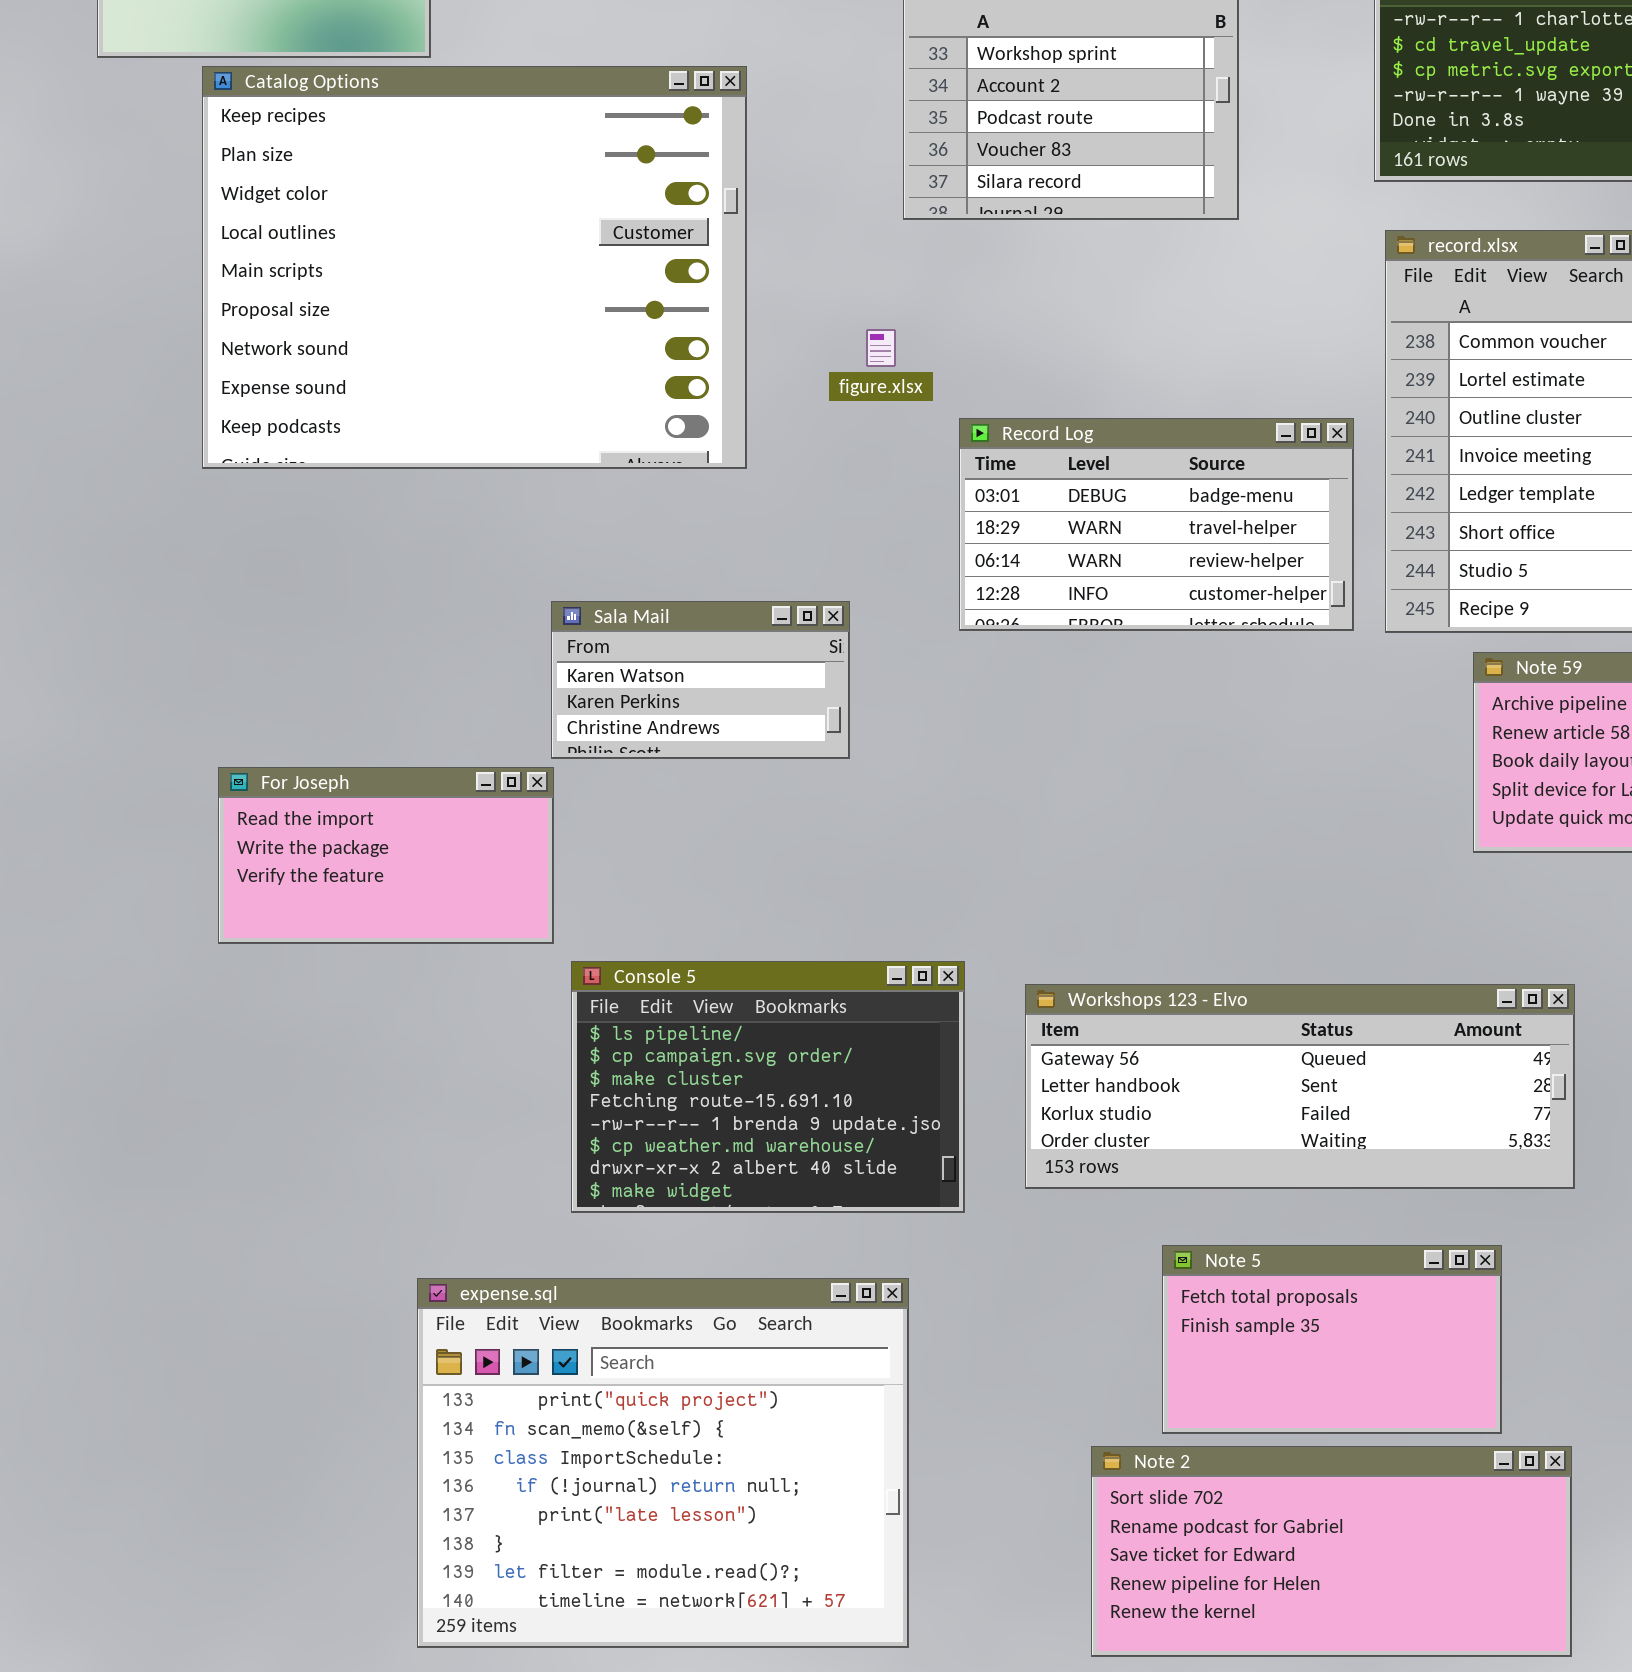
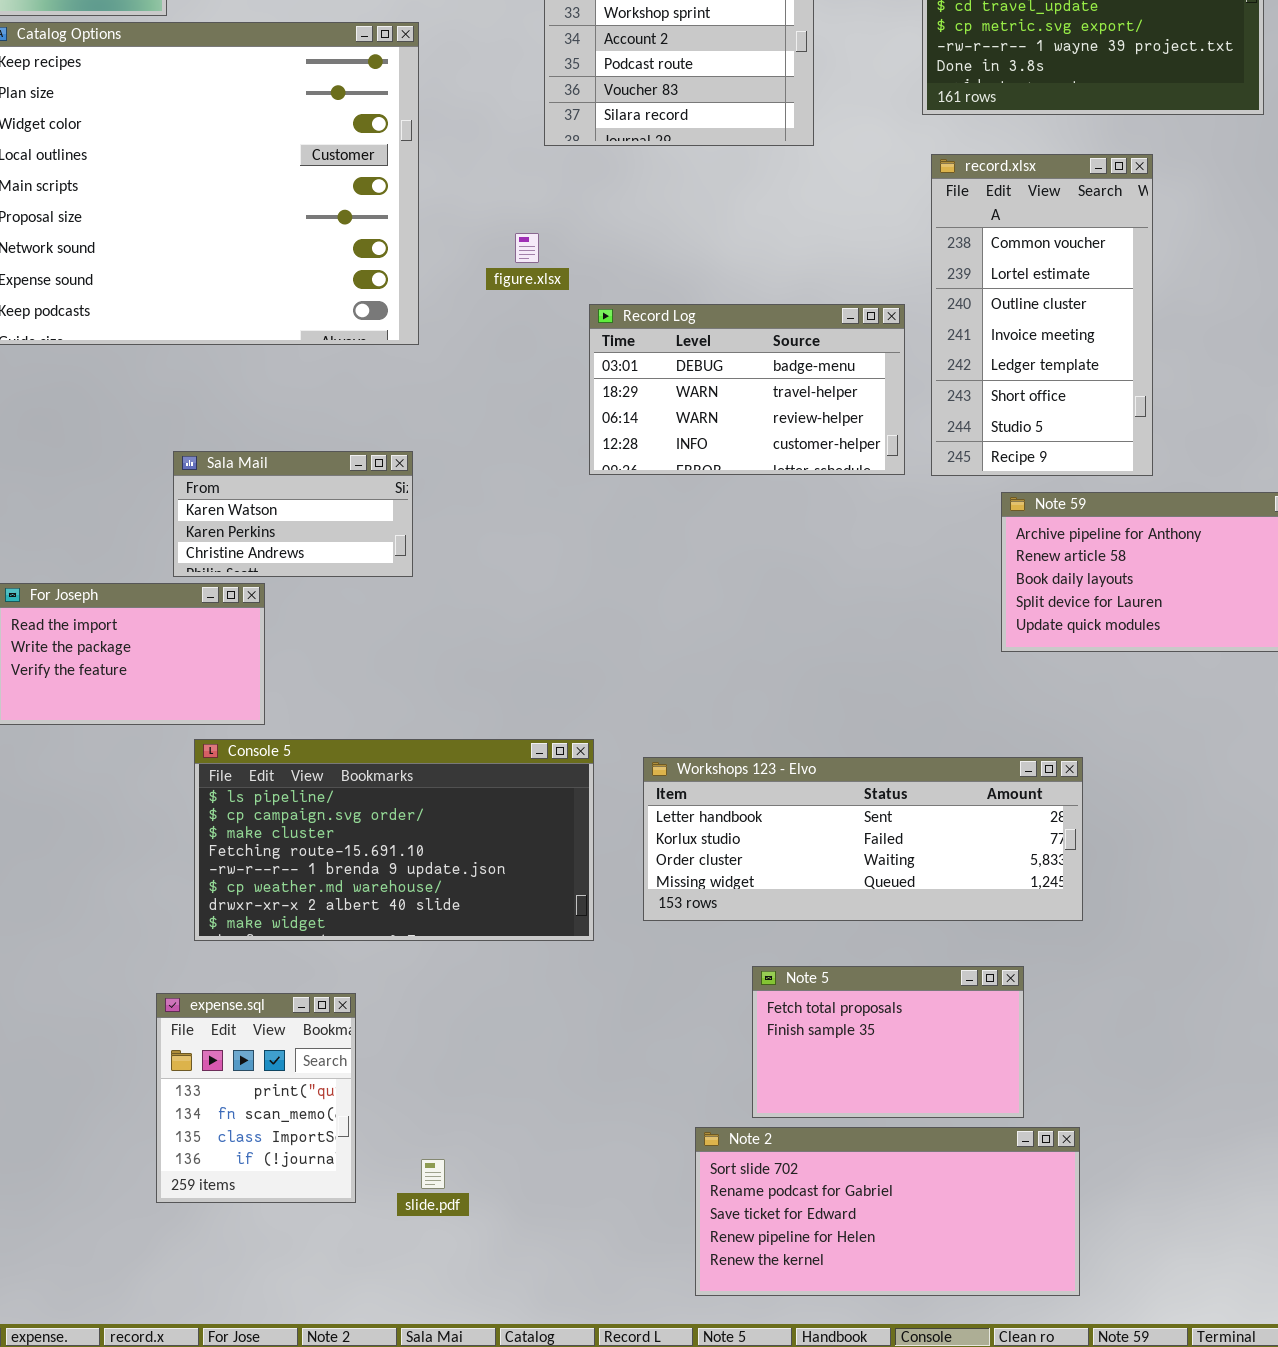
Sala Mail: [551,601,850,759] -> [173,451,413,577], moved
Console 5: [571,961,965,1213] -> [194,739,594,941], resized
Workshops 123 - Elvo: [1025,984,1575,1189] -> [643,757,1083,921], scrolled down 1 row
expense.sql: [417,1278,909,1648] -> [156,993,356,1203], resized

